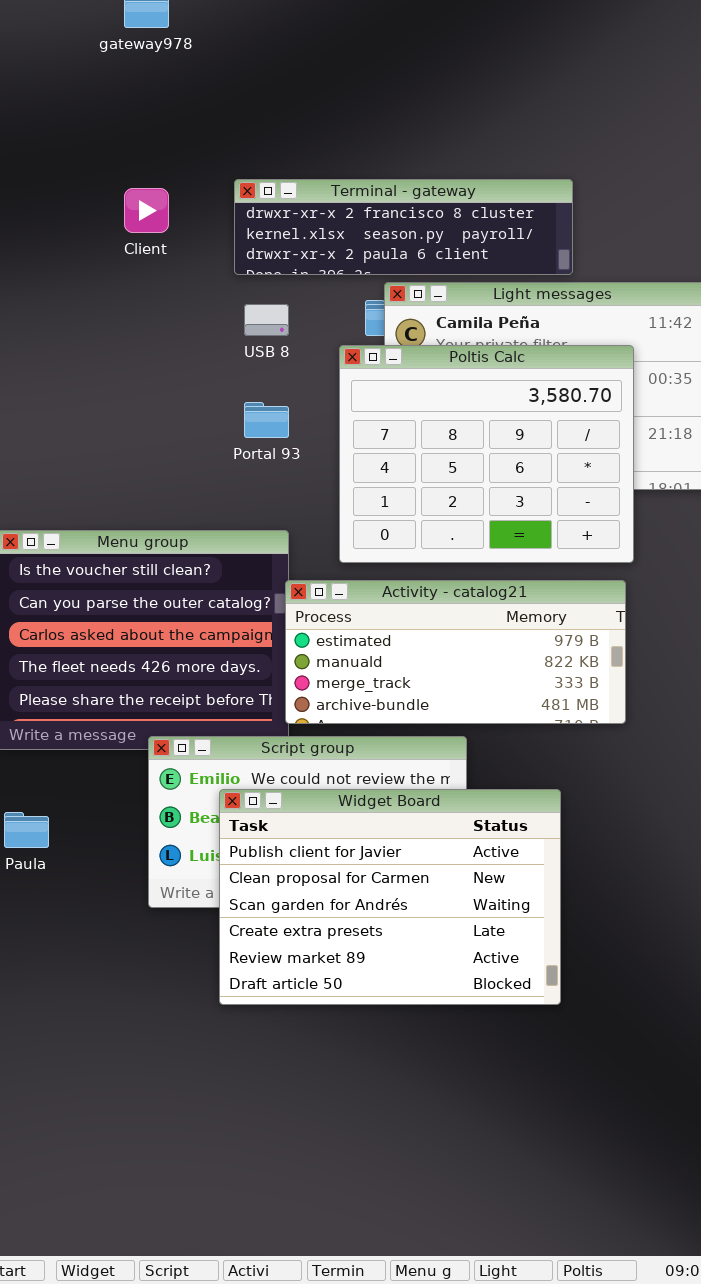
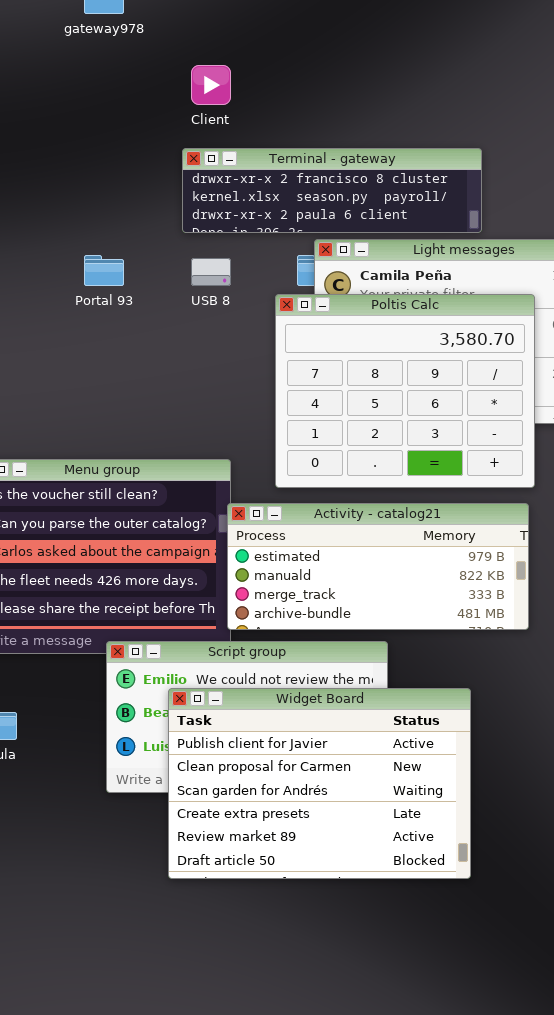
Client: [124,188,169,233] -> [191,65,231,105], moved
Portal 93: [244,402,289,438] -> [84,255,124,286], moved

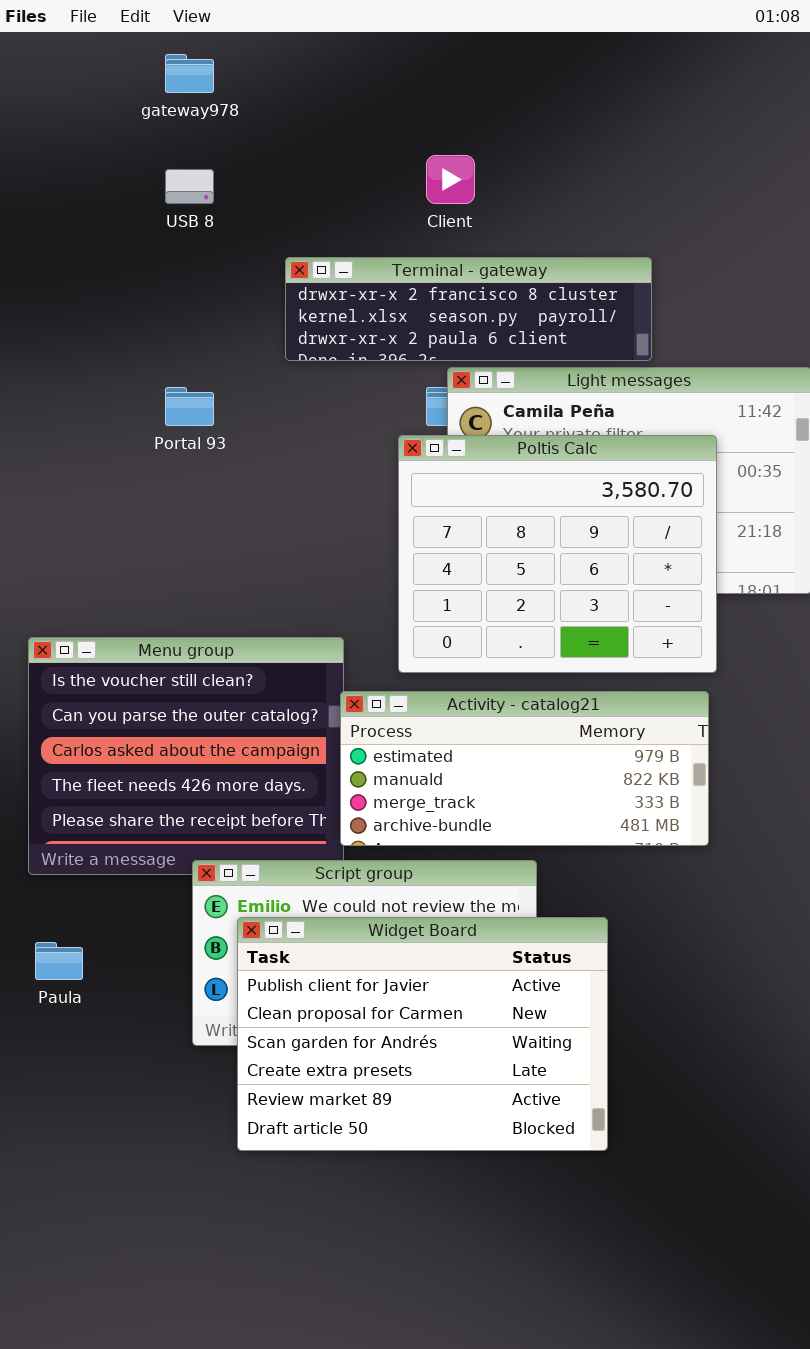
Client: [191,65,231,105] -> [426,155,475,204], moved
USB 8: [191,258,231,286] -> [165,169,214,204], moved
Widget Board: [168,688,471,879] -> [237,917,608,1151], moved

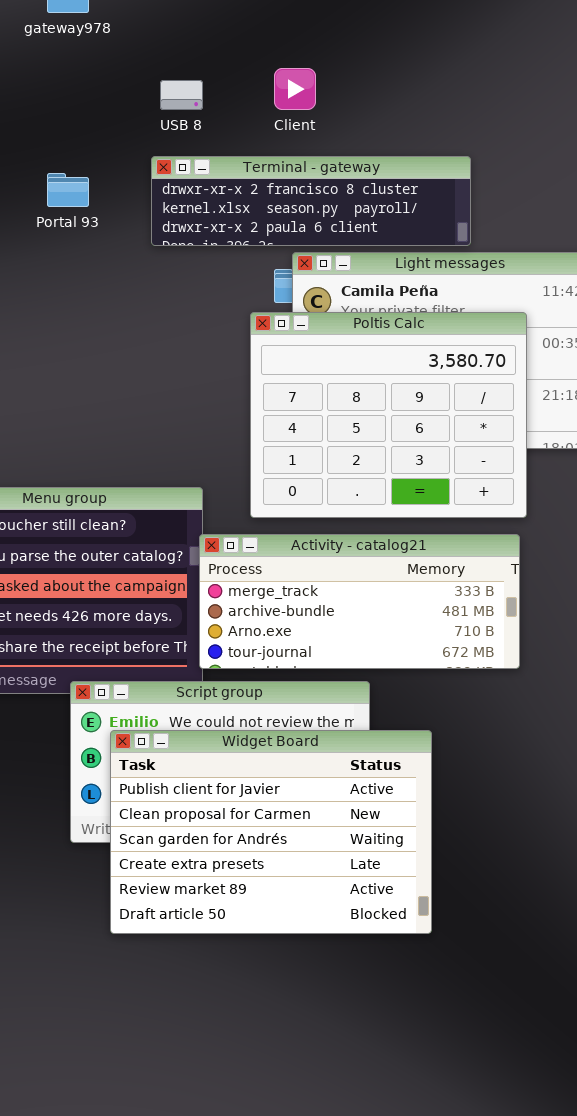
USB 8: [165,169,214,204] -> [160,80,203,110], moved
Portal 93: [165,387,214,426] -> [47,173,89,207], moved
Activity - catalog21: [340,691,709,846] -> [199,534,520,669], scrolled down 2 rows

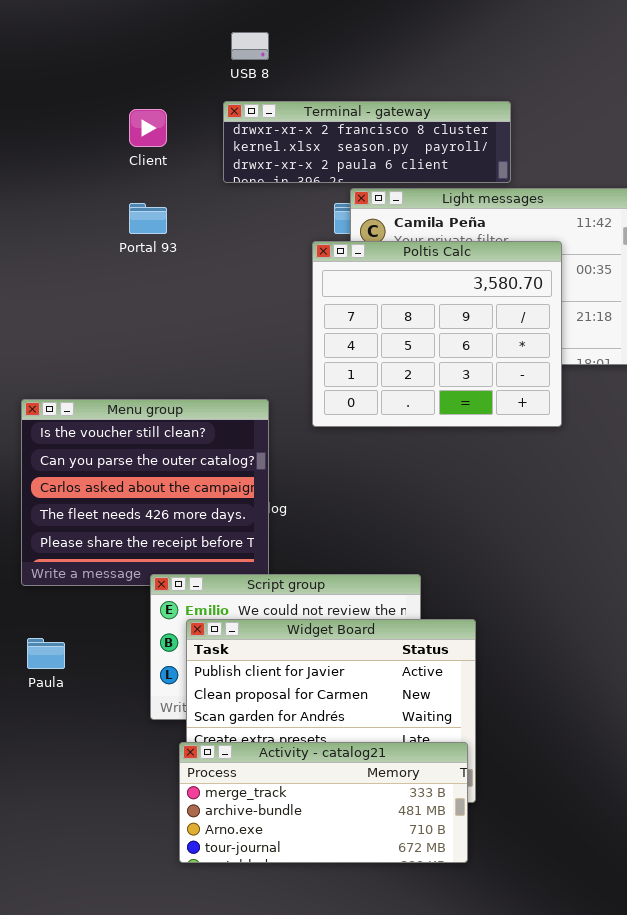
Client: [274,68,316,110] -> [129,109,167,147], moved
Portal 93: [47,173,89,207] -> [129,203,167,234], moved
Activity - catalog21: [199,534,520,669] -> [179,742,468,863], moved

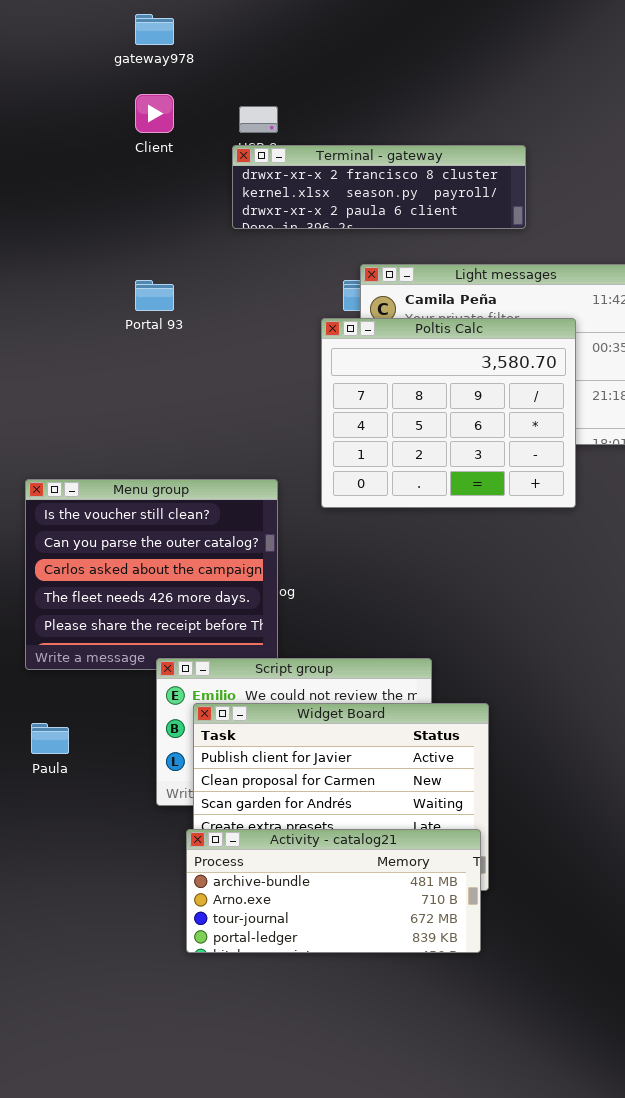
Terminal - gateway: [223,101,511,183] -> [232,145,526,229], moved
Client: [129,109,167,147] -> [135,94,174,133], moved
Activity - catalog21: [179,742,468,863] -> [186,829,481,953], scrolled down 1 row

